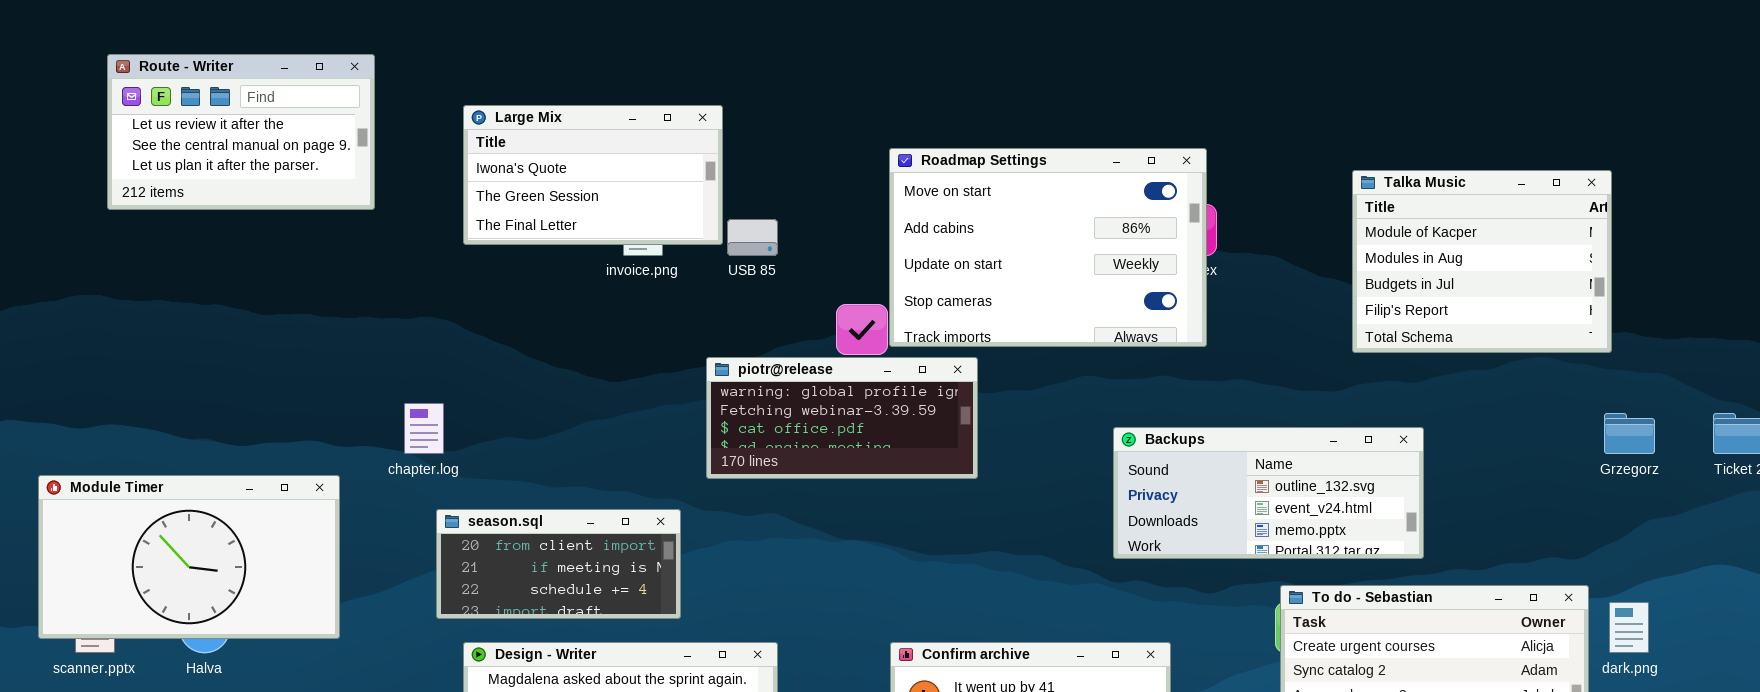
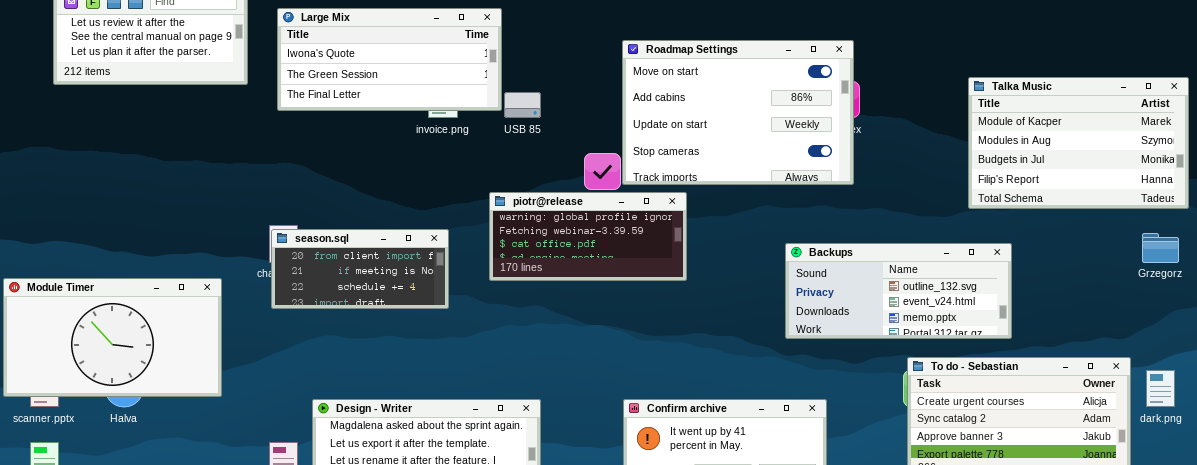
Large Mix: [463,105,723,245] -> [277,8,502,111], resized
Talka Music: [1352,170,1612,353] -> [968,77,1189,209], moved, resized
season.sql: [436,509,681,619] -> [271,229,449,309], moved

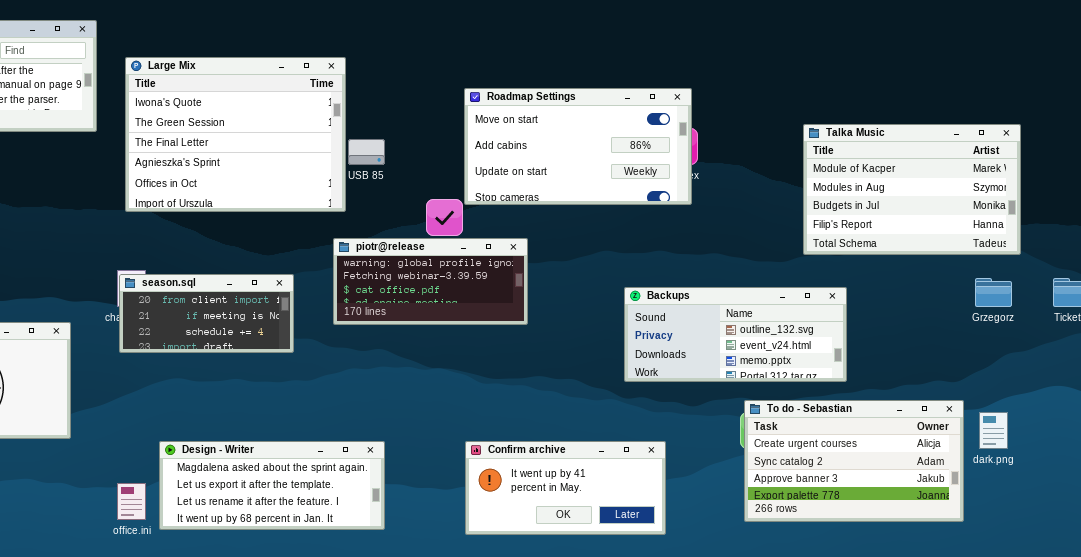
Large Mix: [277,8,502,111] -> [125,57,346,212], resized
Roadmap Settings: [622,40,854,185] -> [464,88,692,205], resized

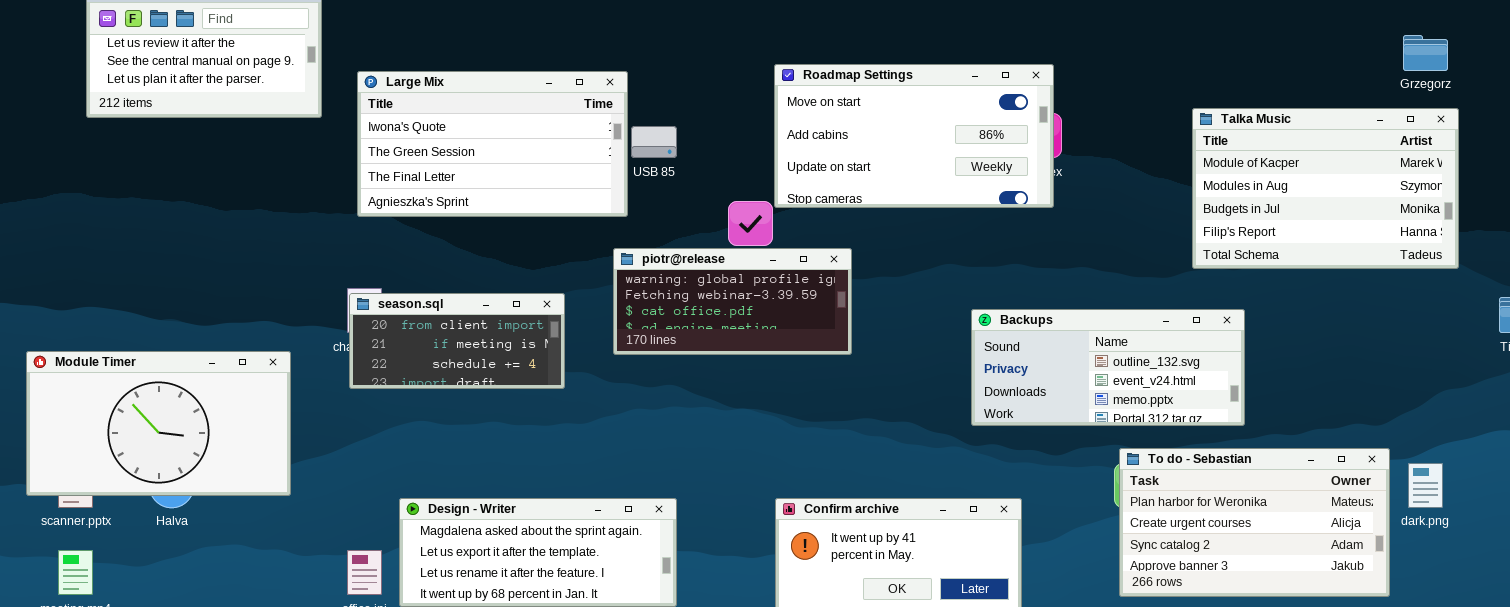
Large Mix: [125,57,346,212] -> [357,71,628,217], resized
Grzegorz: [975,278,1012,307] -> [1403,35,1448,71], moved
To do - Sebastian: [744,400,964,522] -> [1119,448,1390,597], scrolled up 1 row

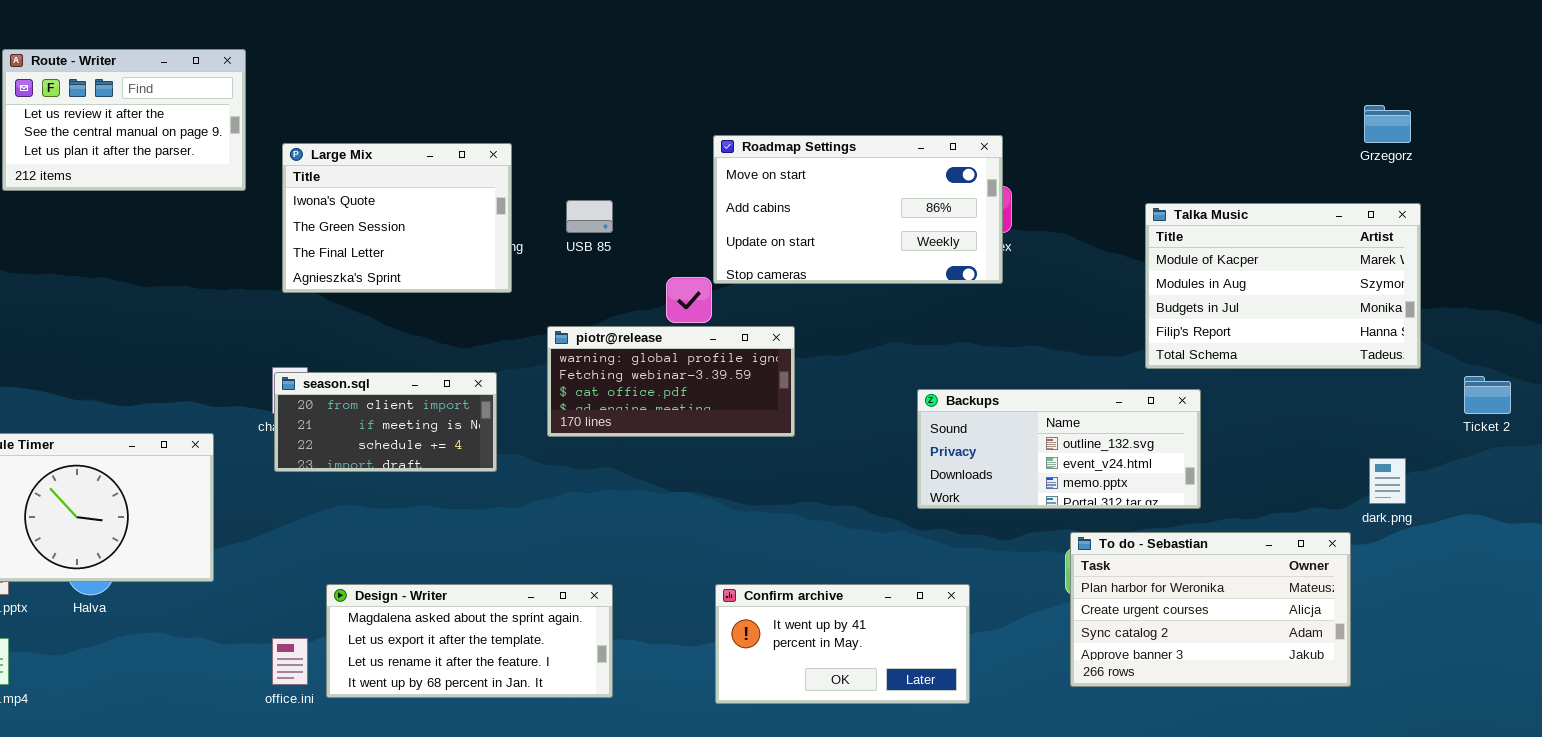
Large Mix: [357,71,628,217] -> [282,143,512,293], resized
Talka Music: [1192,108,1459,269] -> [1145,203,1421,369], moved
dark.png: [1408,463,1443,508] -> [1369,458,1406,504], moved

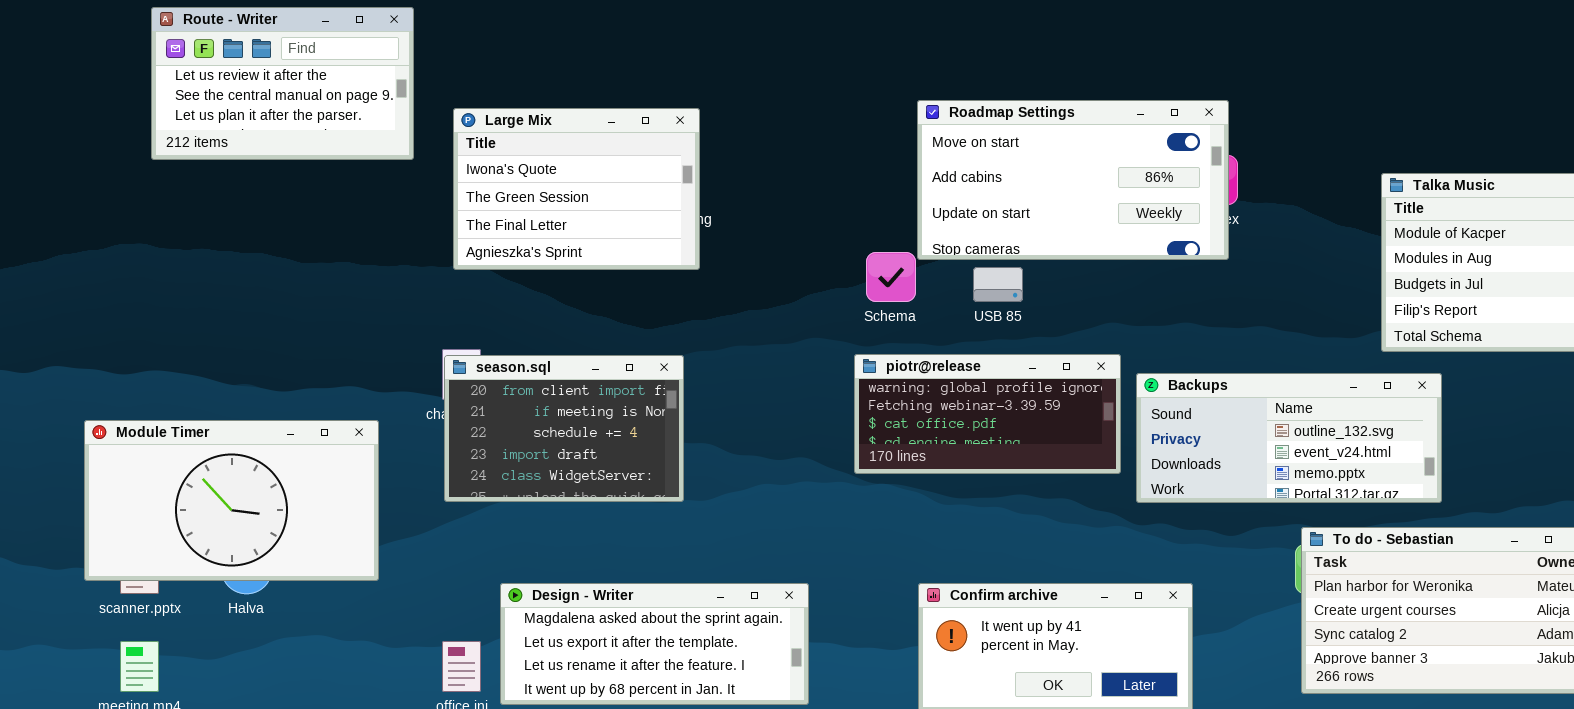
USB 85: [566,200,613,233] -> [973,267,1023,302], moved
piotr@release: [547,326,795,437] -> [854,354,1121,474], moved
season.sql: [274,372,497,472] -> [444,355,684,502], resized

